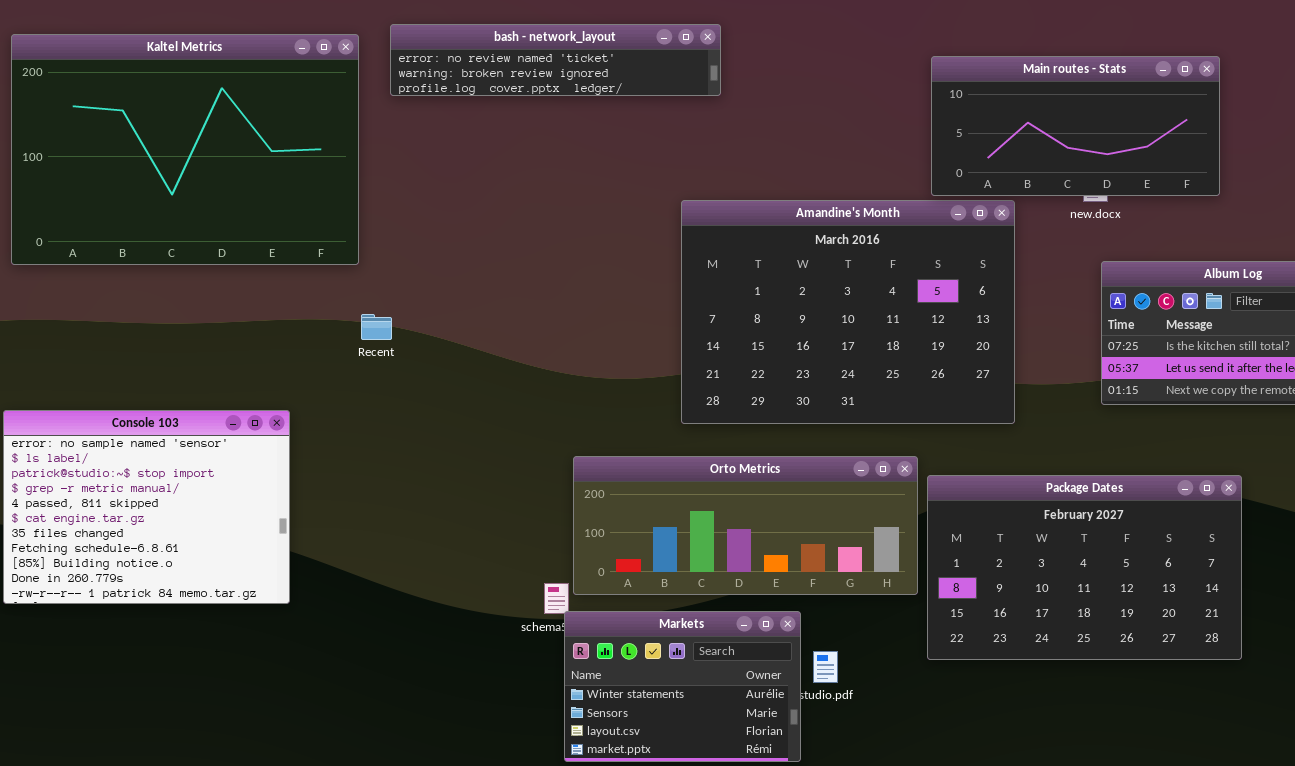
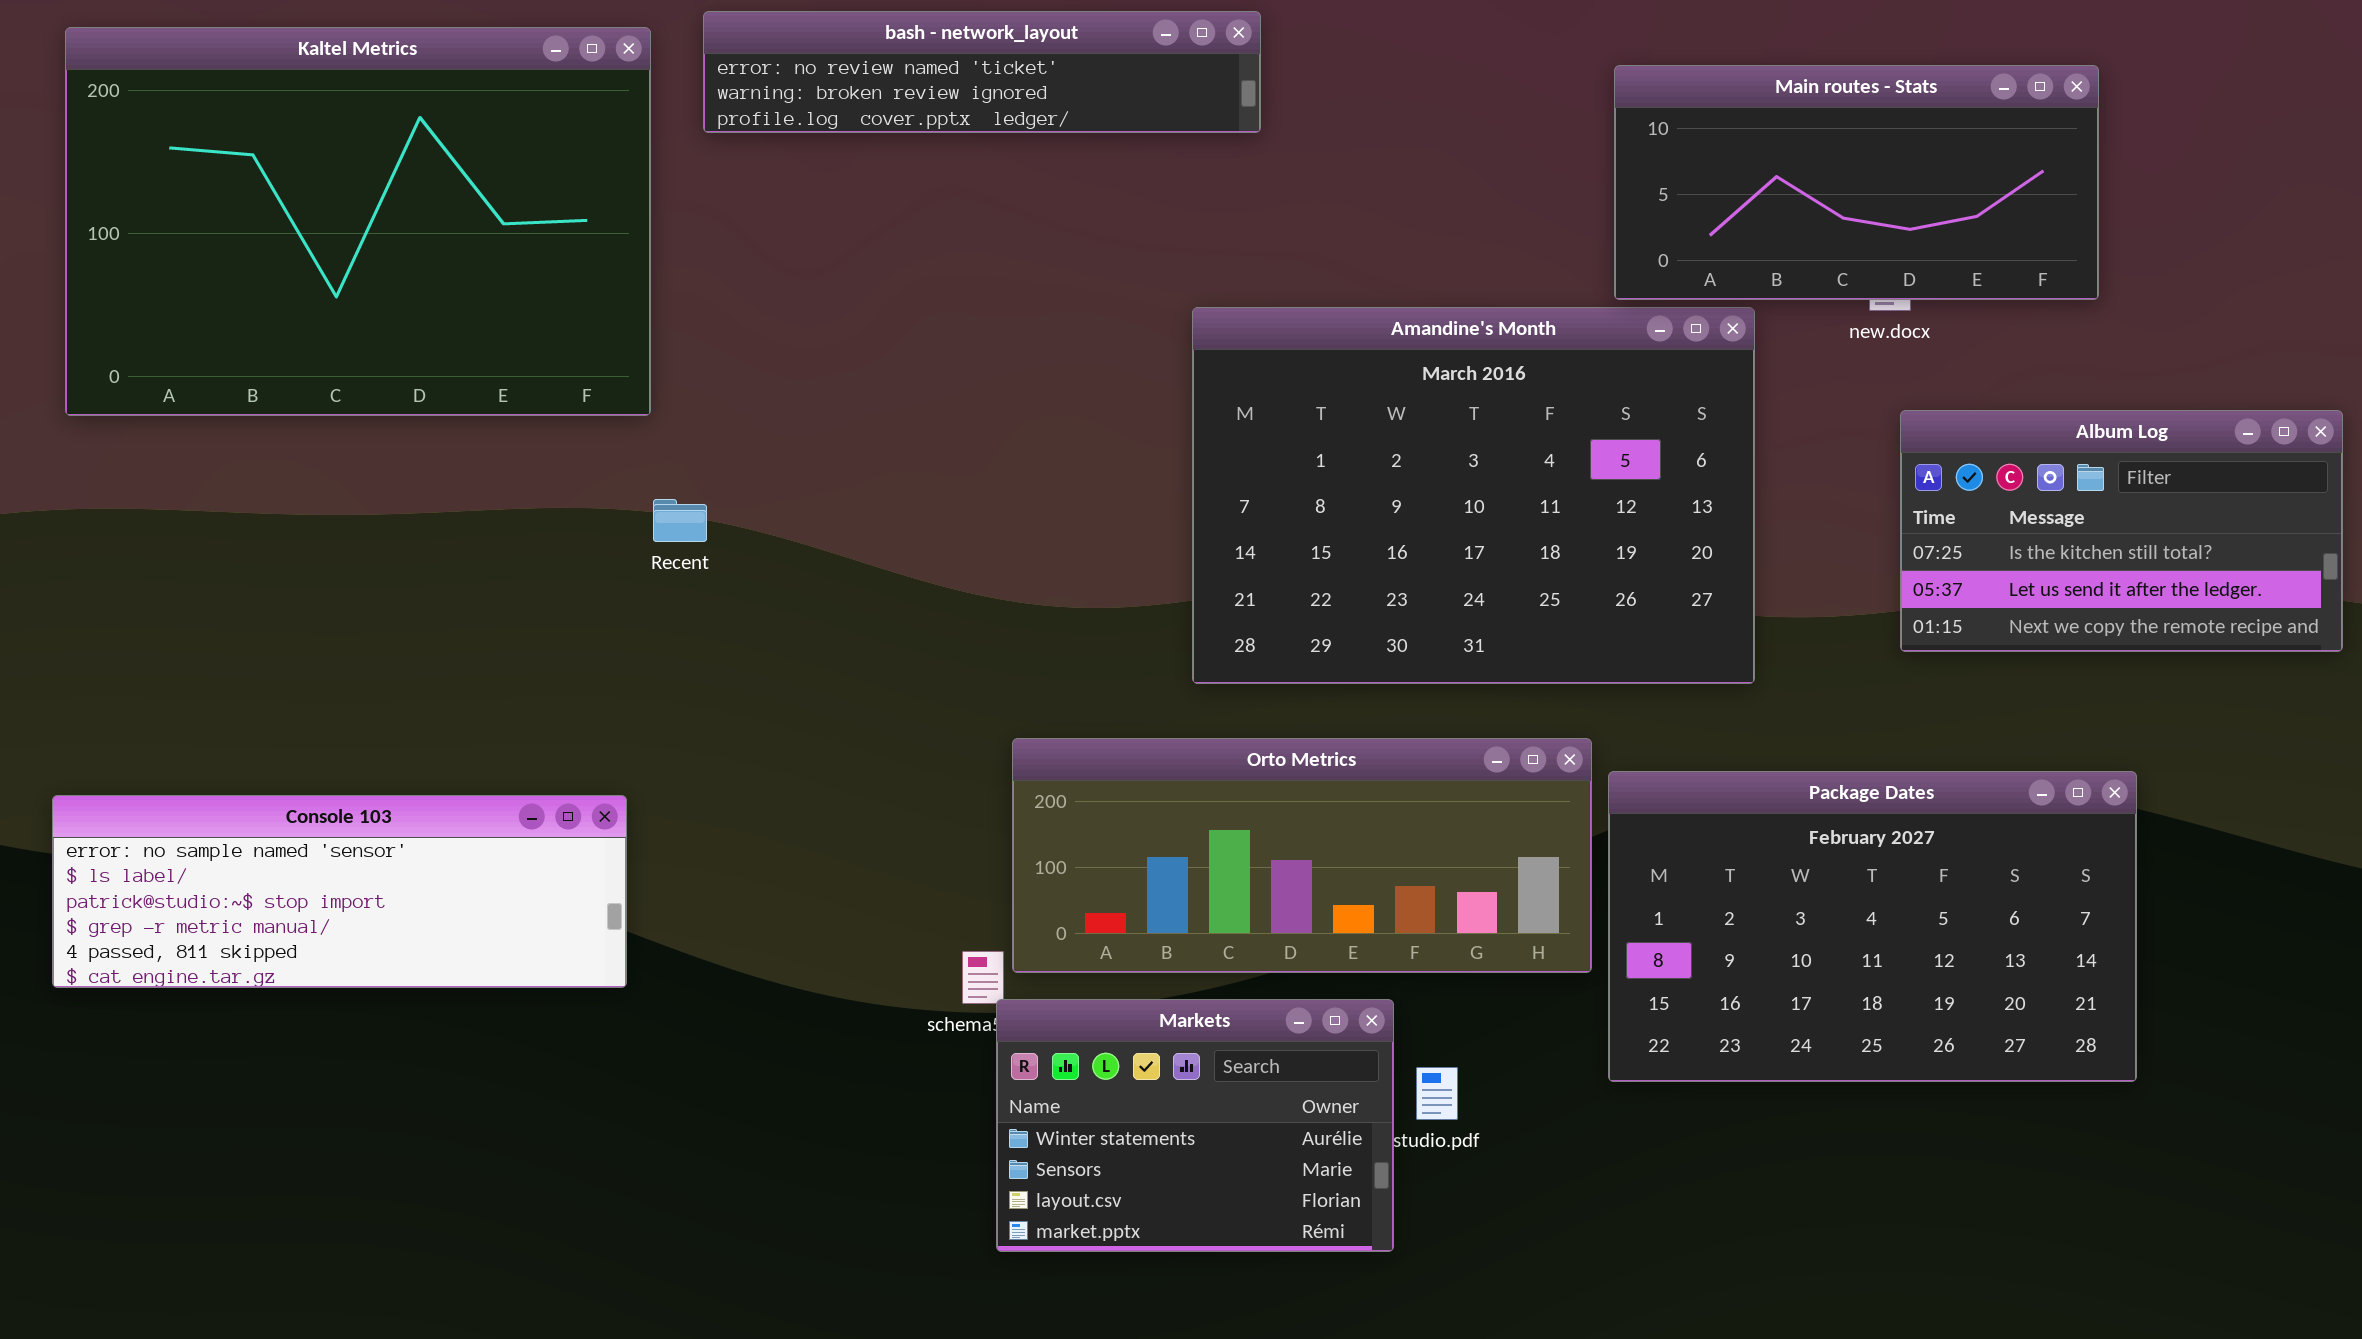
Console 103: [3,410,290,604] -> [52,795,627,988], resized

